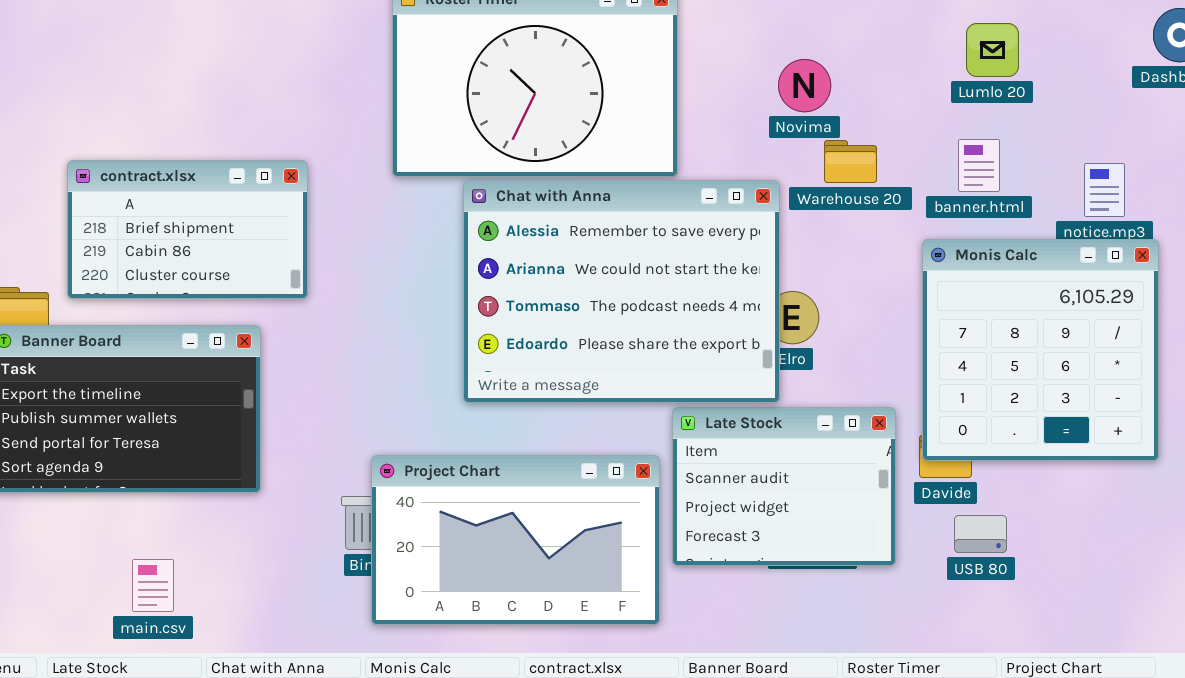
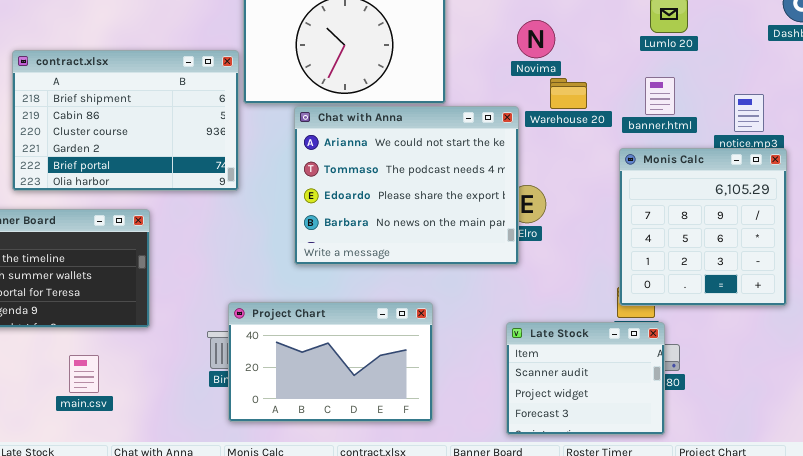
contract.xlsx: [67,160,308,299] -> [12,50,239,191], resized
Chat with Anna: [463,180,780,403] -> [294,106,519,265], scrolled down 1 row
Late Stock: [672,407,896,566] -> [506,322,665,435], moved
main.csv: [132,559,174,612] -> [69,355,99,393], moved

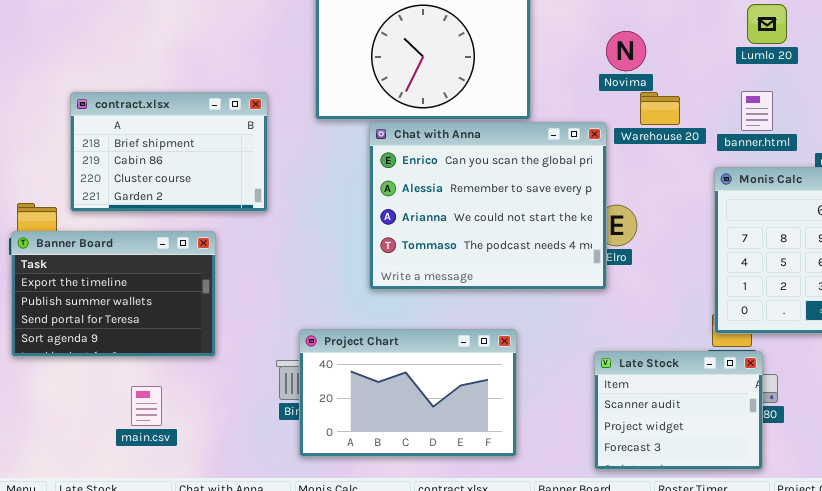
contract.xlsx: [12,50,239,191] -> [70,92,268,212], resized
Chat with Anna: [294,106,519,265] -> [369,122,607,290], scrolled up 2 rows

